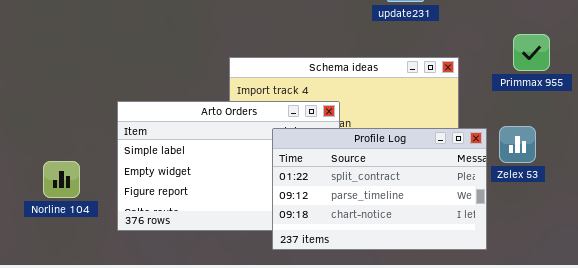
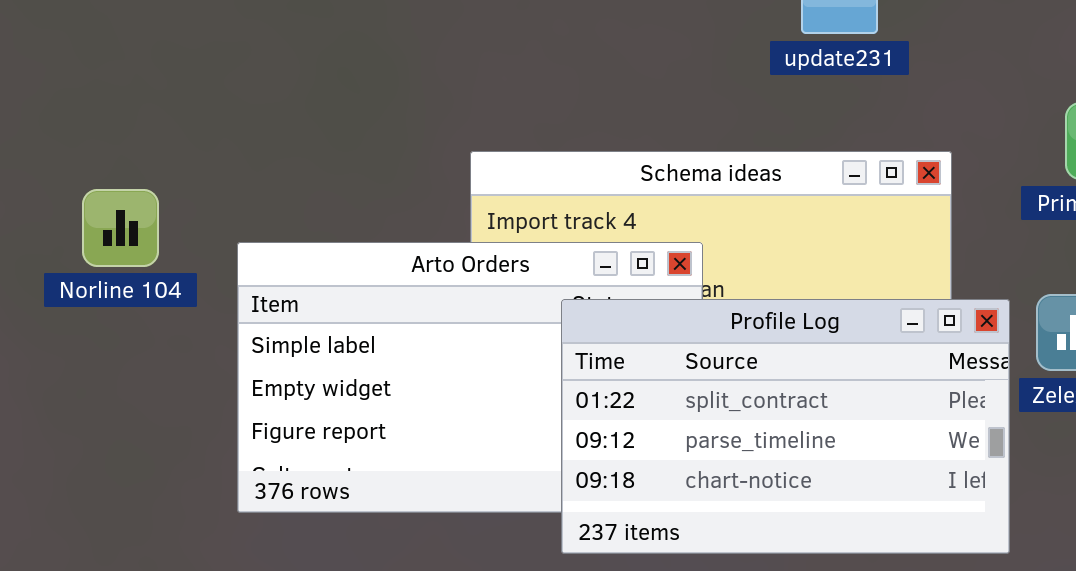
Norline 104: [43,161,80,198] -> [82,189,159,267], moved

